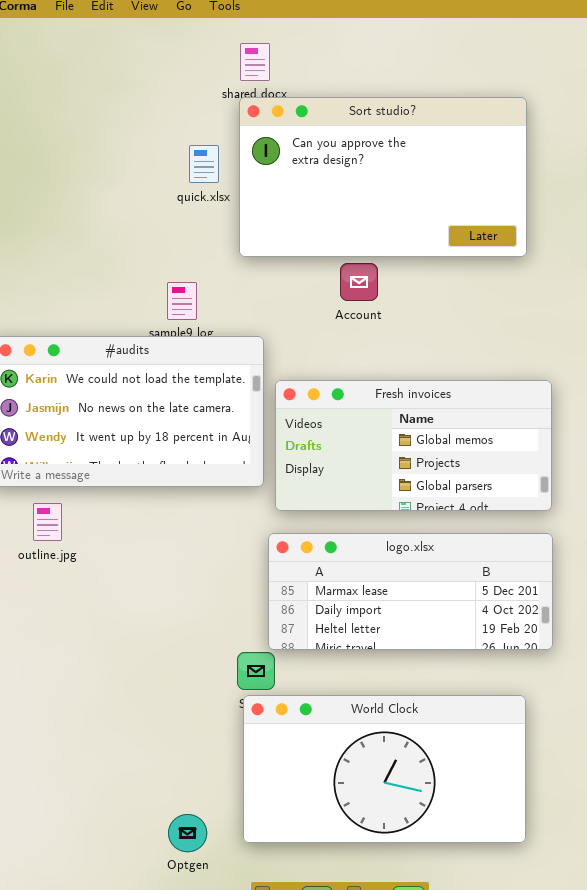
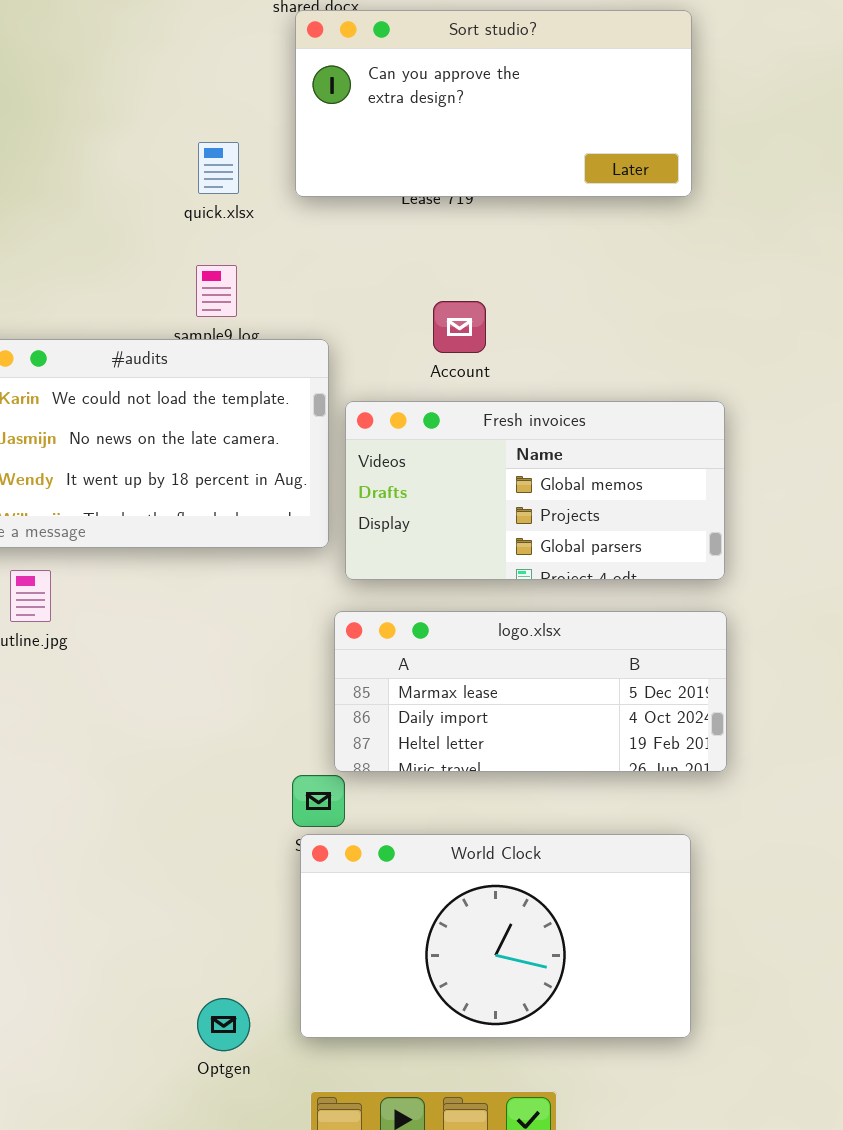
Sort studio?: [239,97,527,257] -> [295,10,692,197], resized
quick.xlsx: [189,145,219,183] -> [198,142,239,194], moved
Account: [340,263,378,301] -> [433,301,486,353], moved

